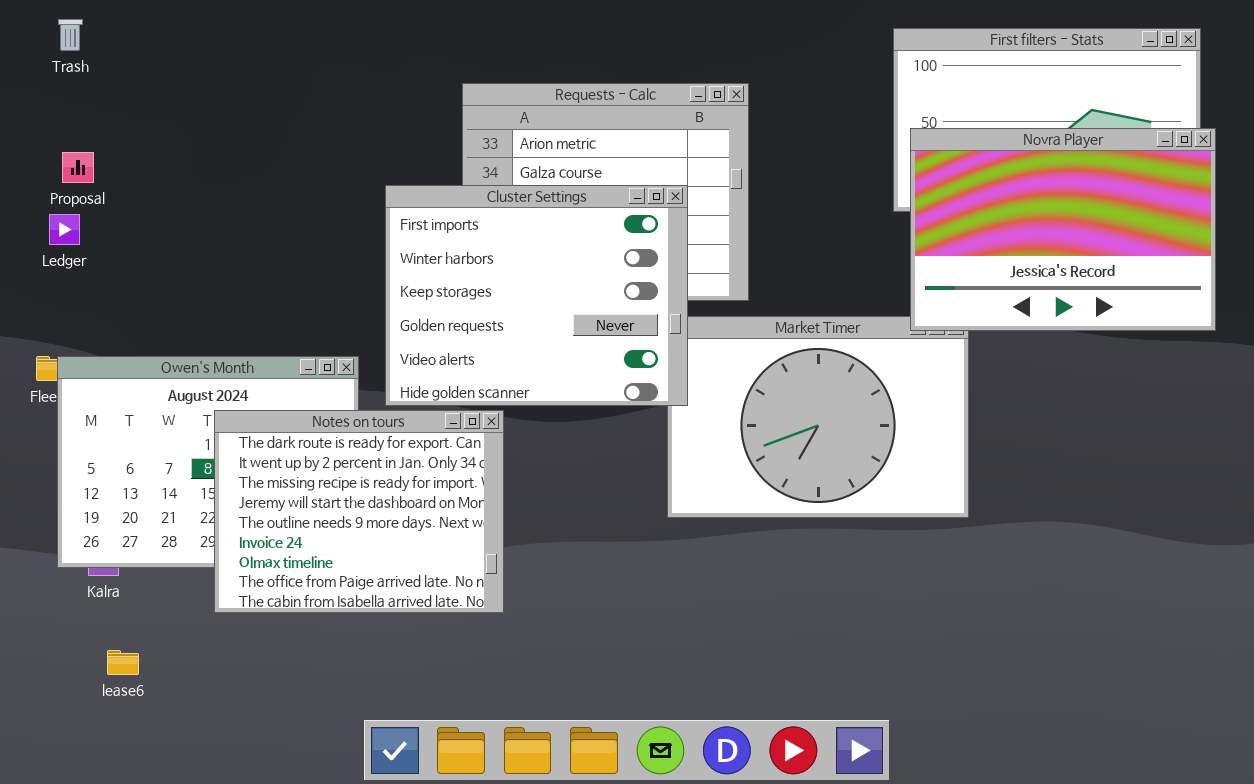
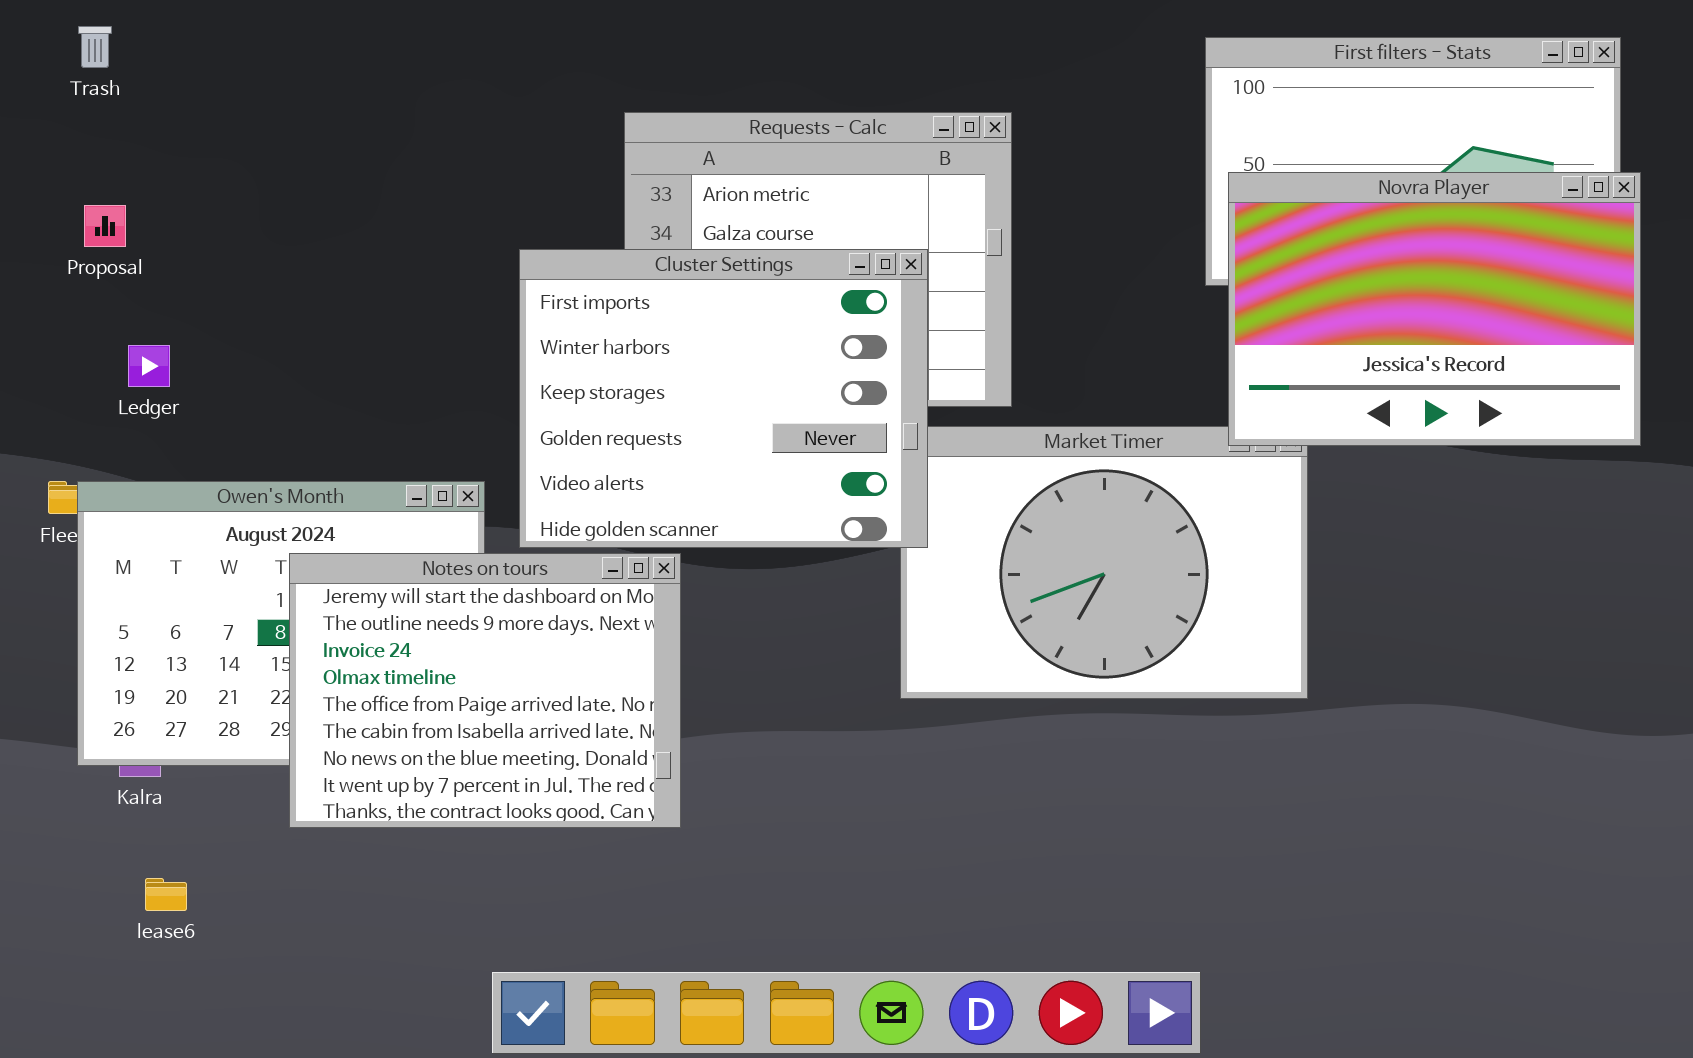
Ledger: [49,214,80,245] -> [128,345,170,387], moved
Notes on tours: [214,410,504,613] -> [289,553,681,828], scrolled down 3 rows

